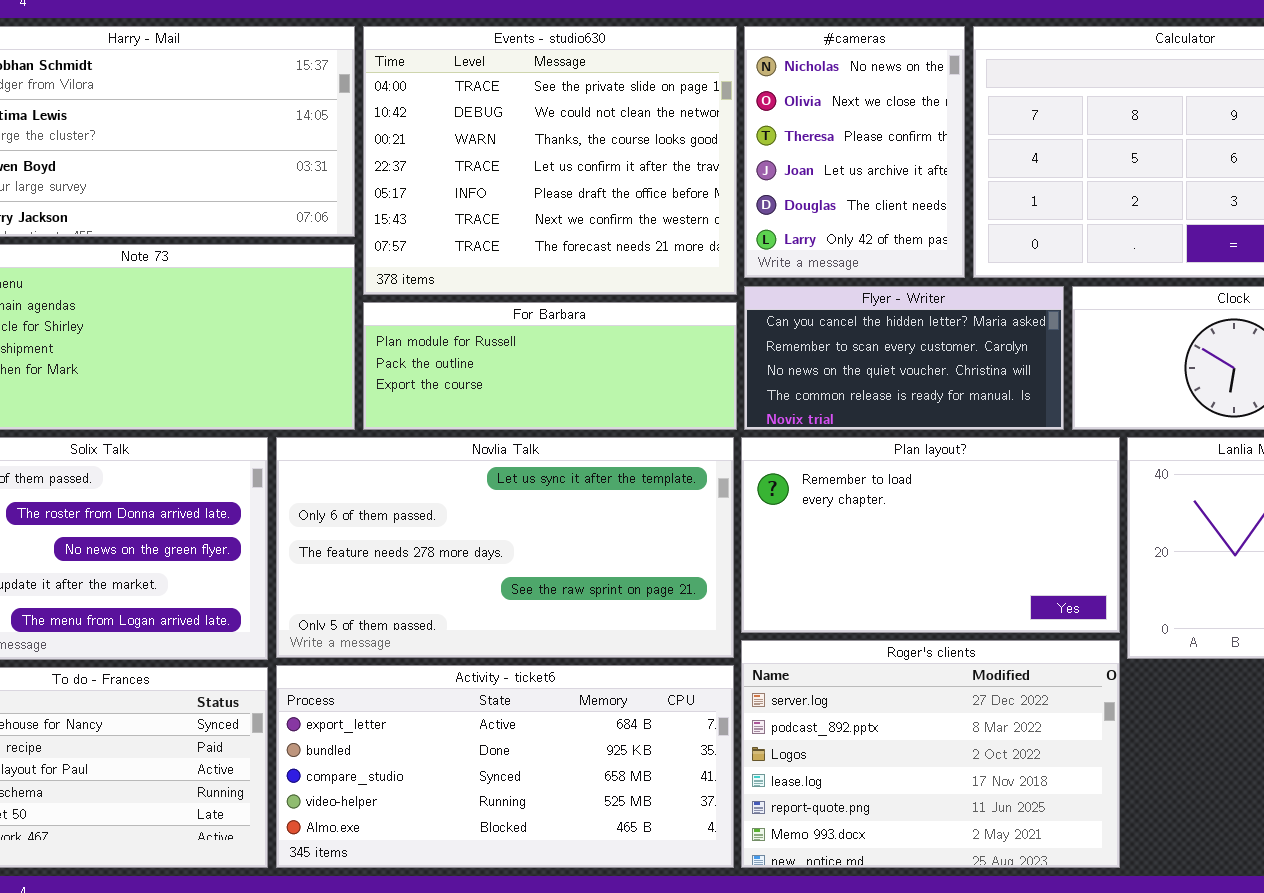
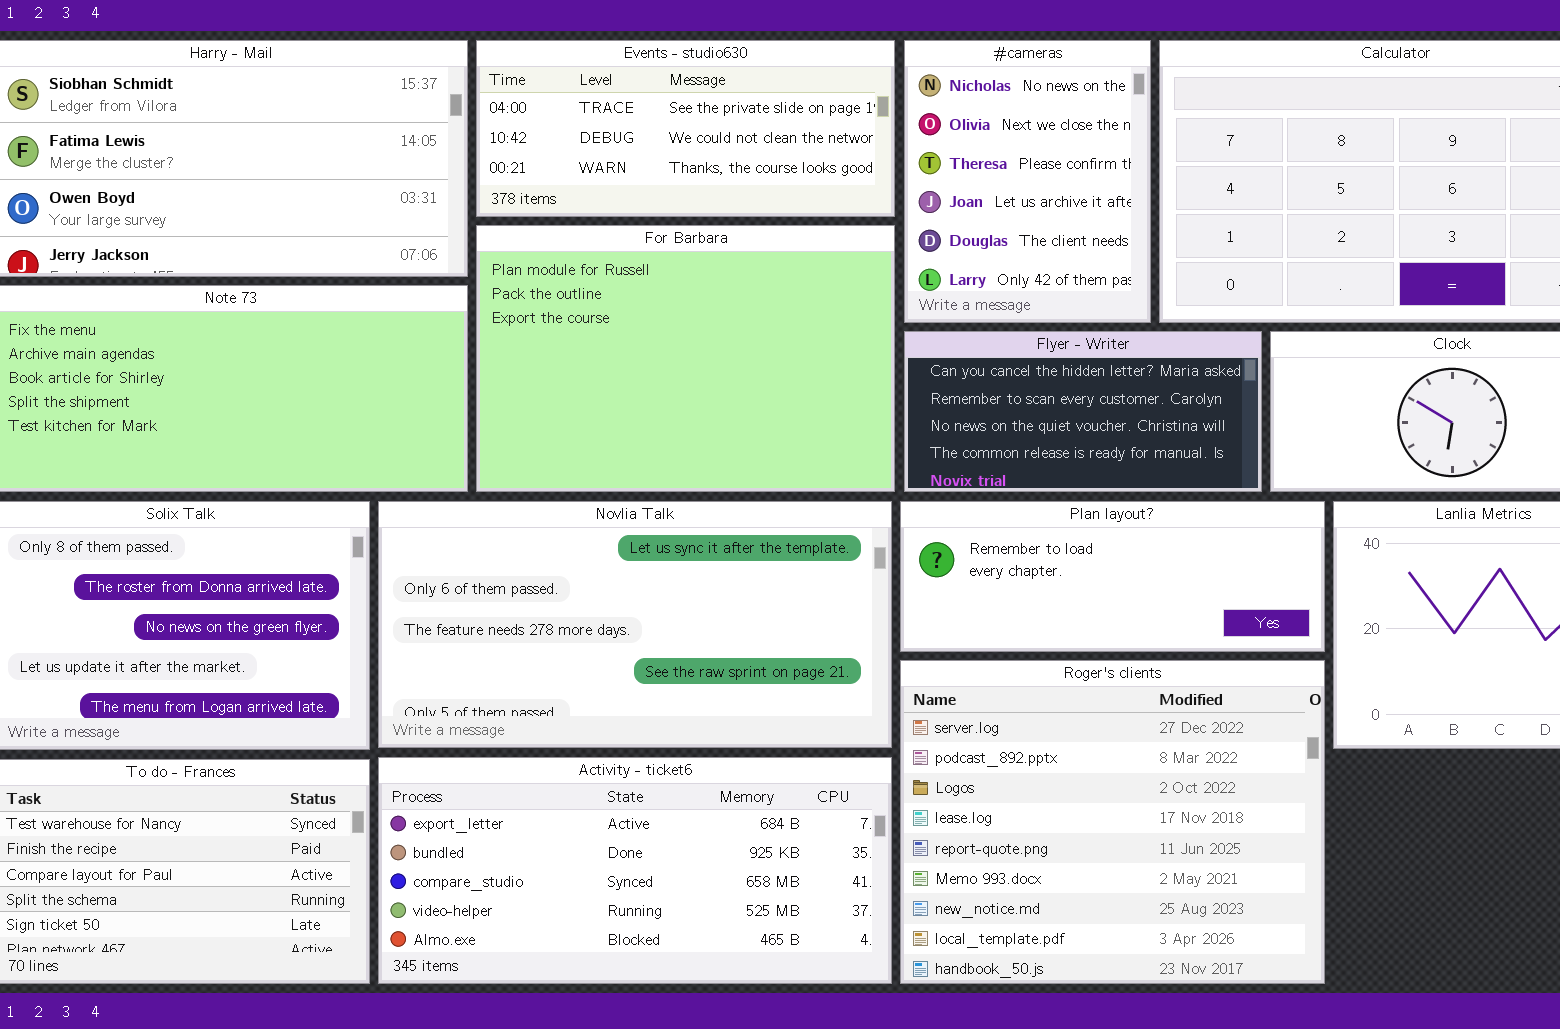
Events - studio630: [363,26,737,295] -> [476,40,895,217], resized
For Barbara: [363,302,737,430] -> [476,225,895,492], resized
Plan layout?: [741,437,1120,633] -> [900,501,1325,652], resized
Roger's clients: [741,640,1120,868] -> [900,660,1325,984], resized

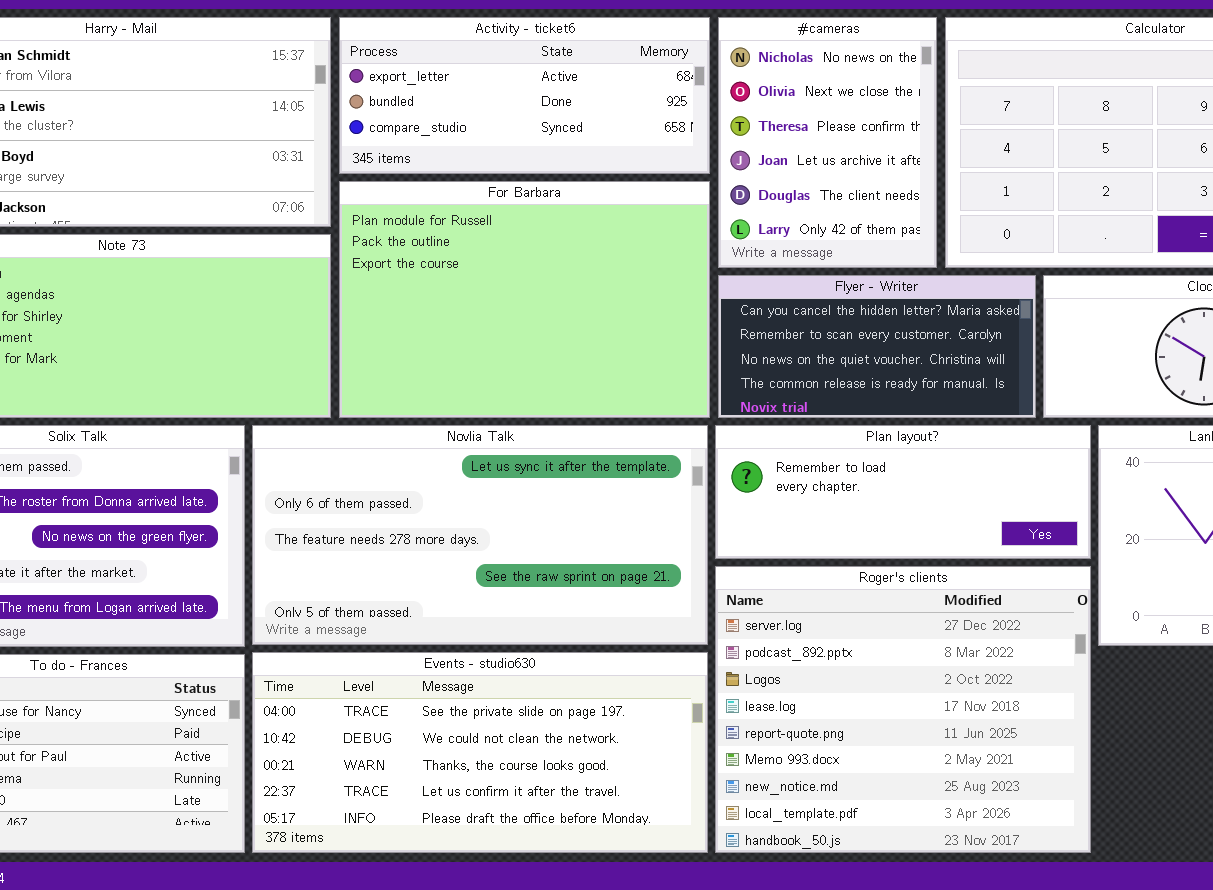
Events - studio630: [476,40,895,217] -> [252,652,708,853], moved, resized
Activity - ticket6: [378,757,892,984] -> [339,17,710,174], moved, resized

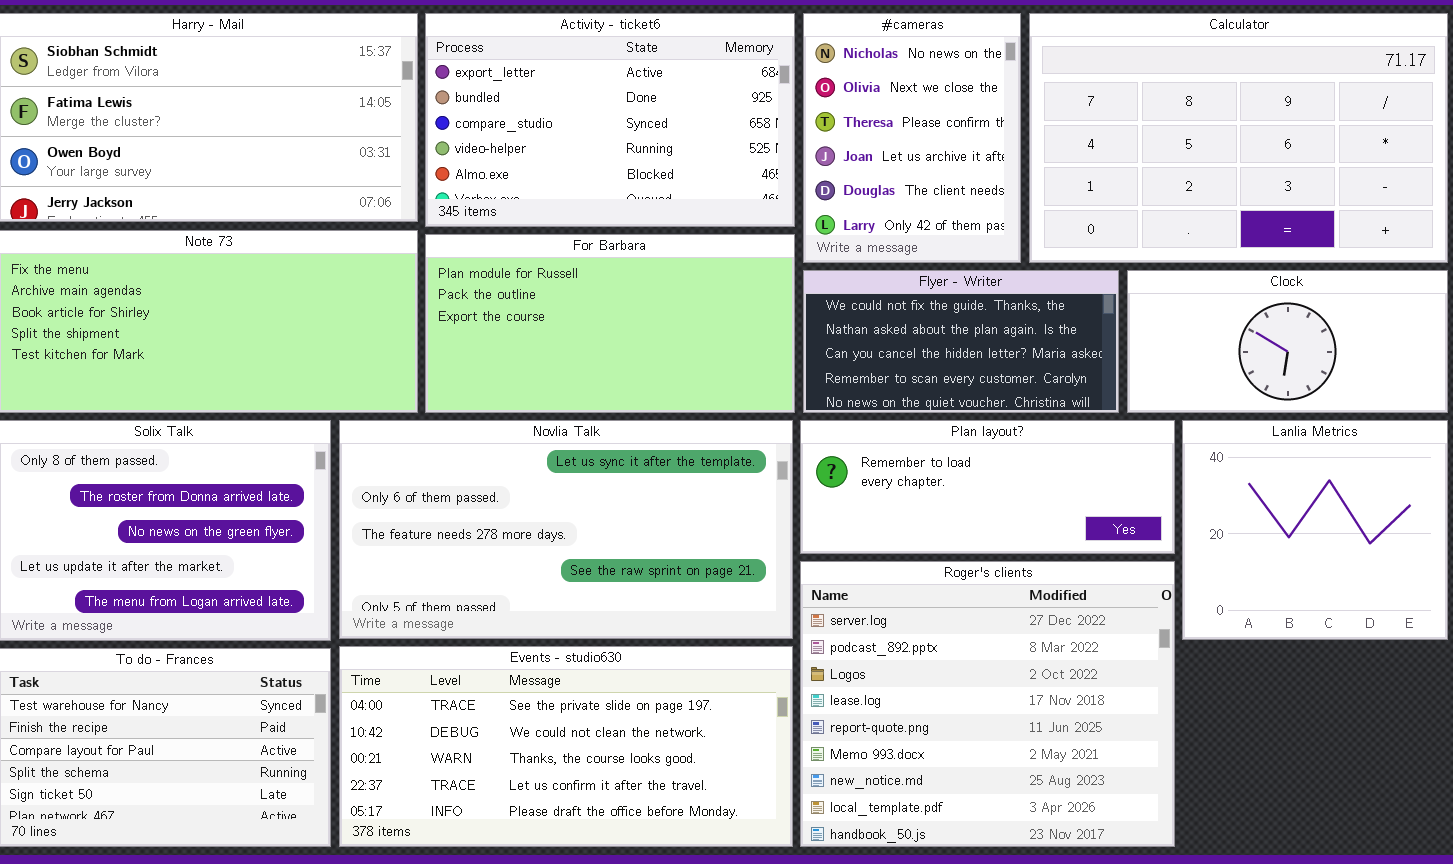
Activity - ticket6: [339,17,710,174] -> [425,13,795,227], resized
For Barbara: [339,181,710,418] -> [425,234,795,413], resized
Flyer - Writer: [718,275,1036,418] -> [803,270,1119,413], scrolled up 2 rows

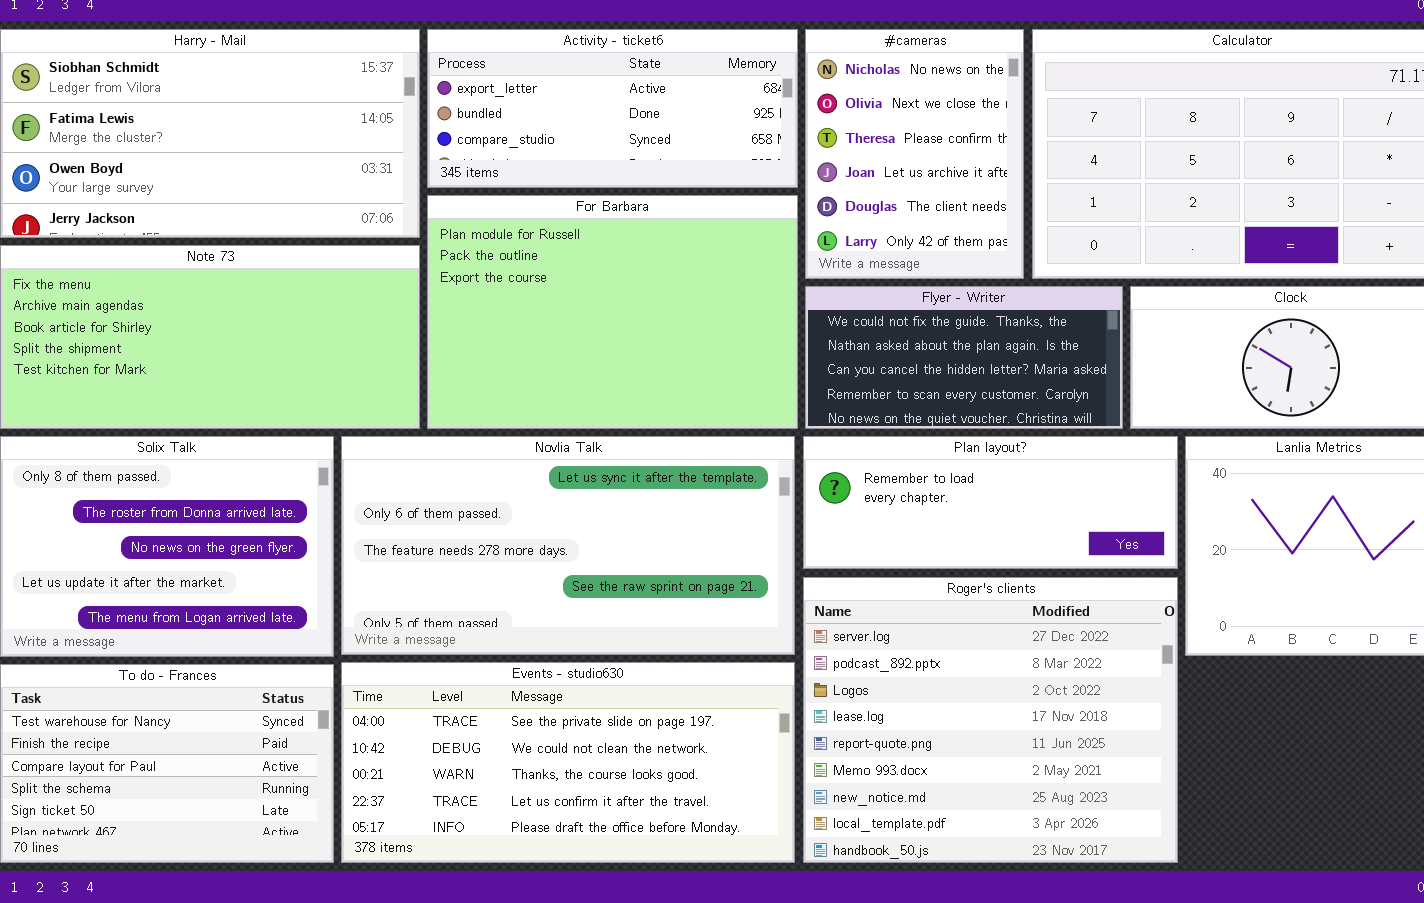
Activity - ticket6: [425,13,795,227] -> [427,29,798,188], resized
For Barbara: [425,234,795,413] -> [427,195,798,429], resized

